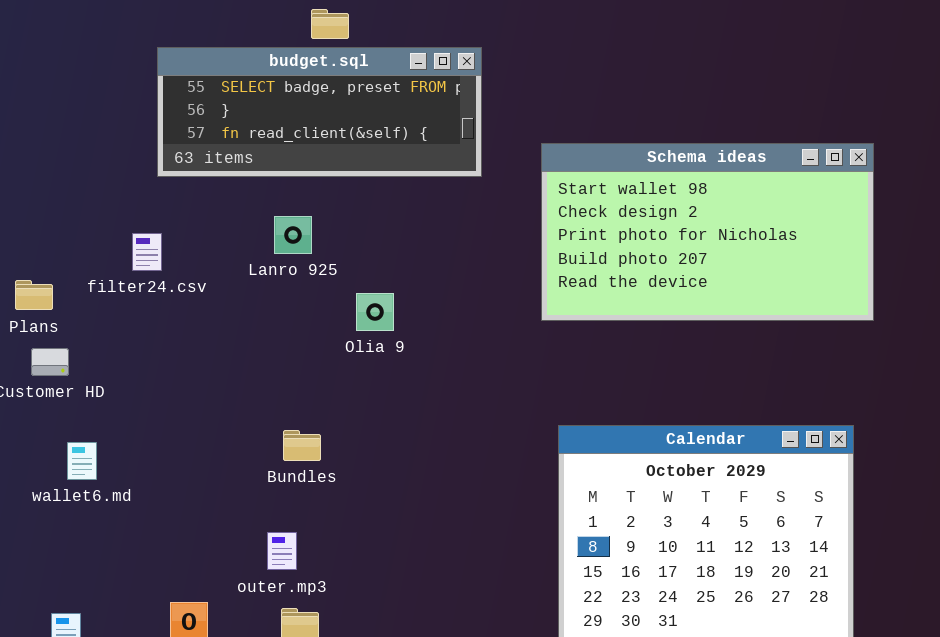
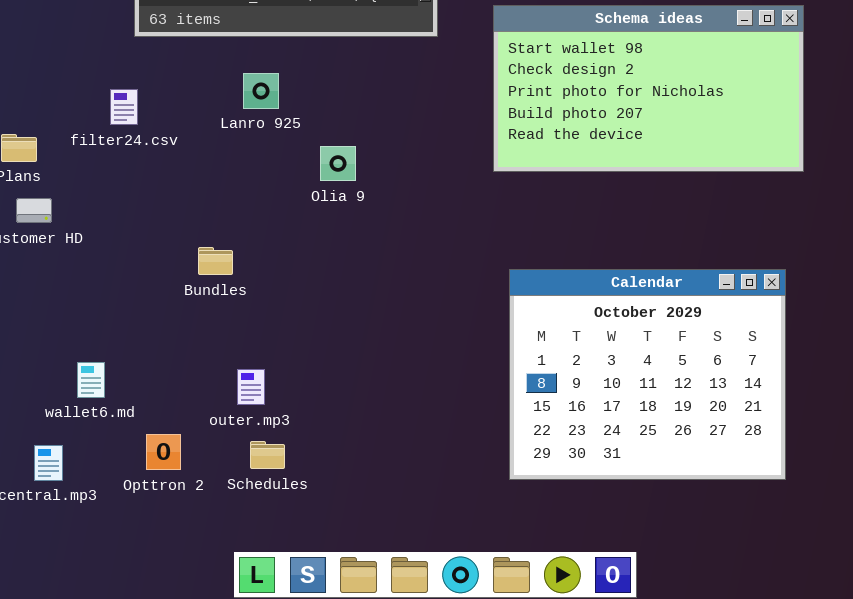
Bundles: [283,430,321,461] -> [198,247,233,275], moved
wallet6.md: [67,442,97,480] -> [77,362,105,398], moved

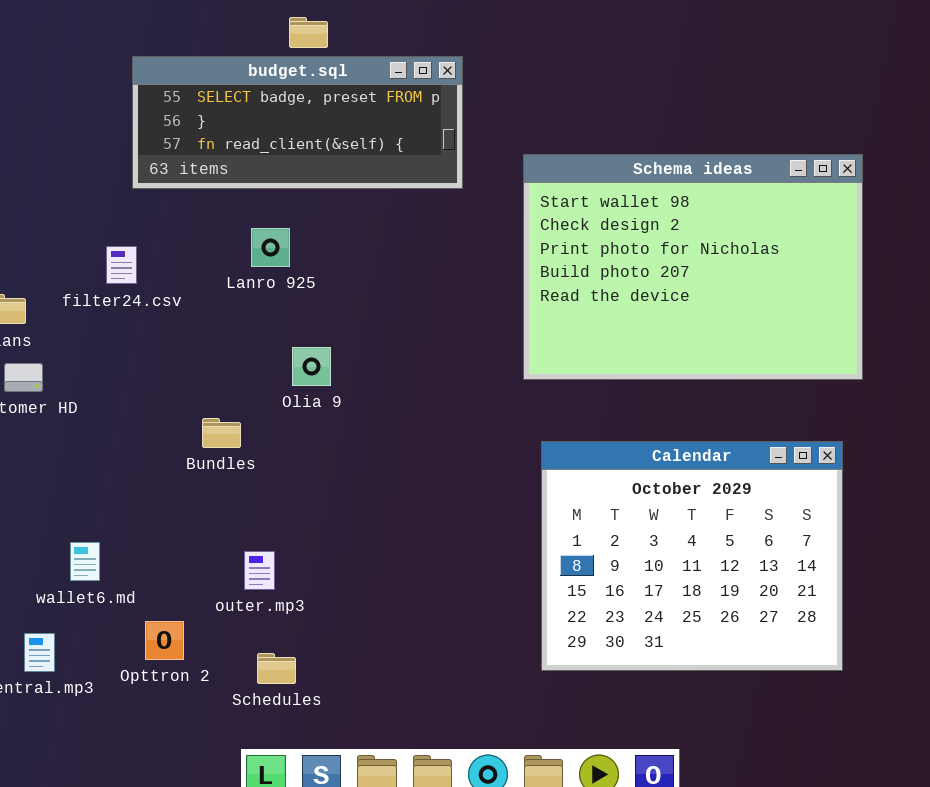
Schema ideas: [493,5,804,172] -> [523,154,863,380], resized
Olia 9: [320,146,356,181] -> [292,347,331,386], moved
Schedules: [250,441,285,469] -> [257,653,296,684], moved

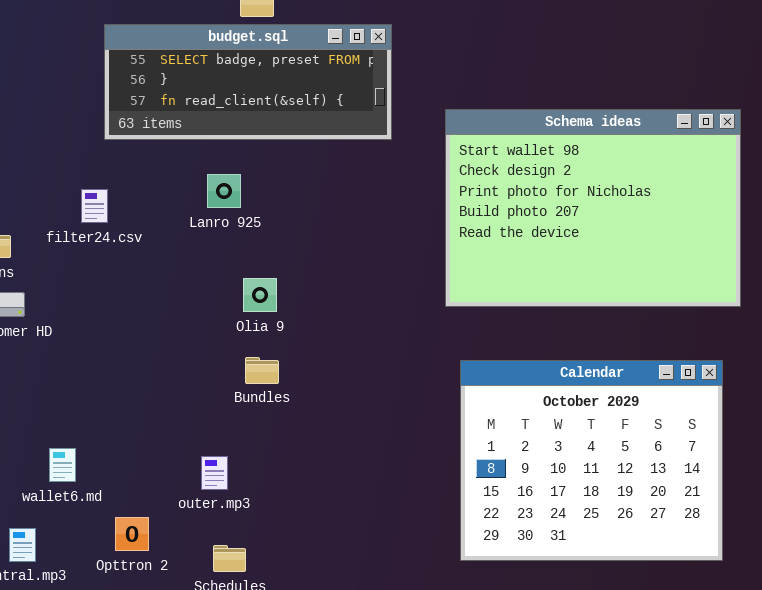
Bundles: [202,418,241,448] -> [245,357,279,384], moved

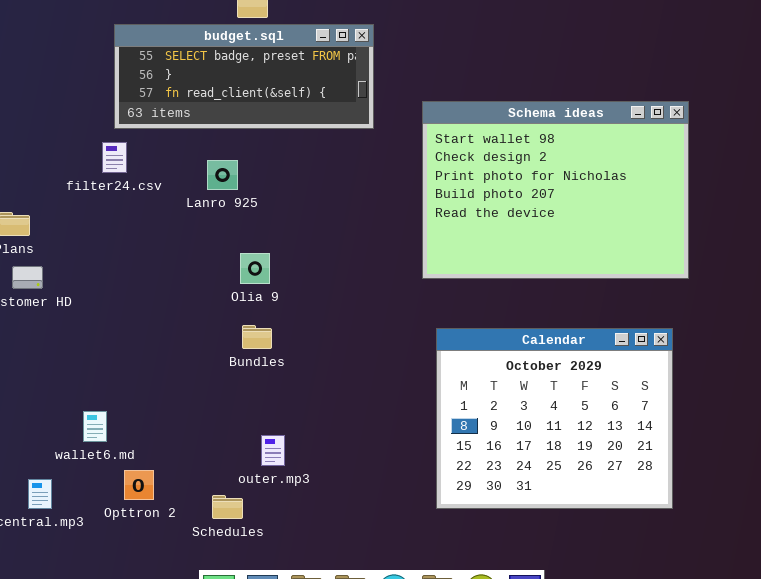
filter24.csv: [81,189,108,223] -> [102,142,127,173], moved
wallet6.md: [49,448,76,482] -> [83,411,107,442], moved
outer.mp3: [201,456,228,490] -> [261,435,285,466], moved

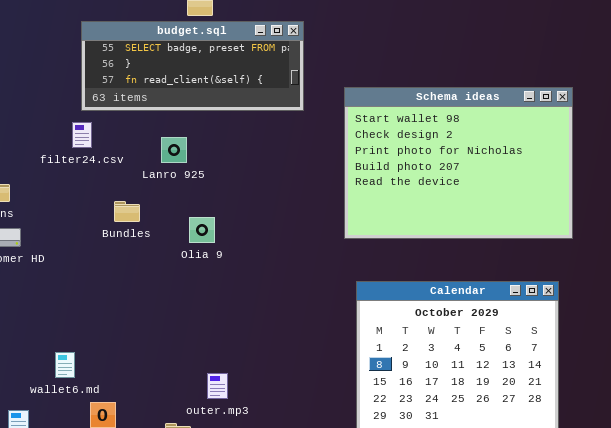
Bundles: [242,325,272,349] -> [114,201,140,222], moved

